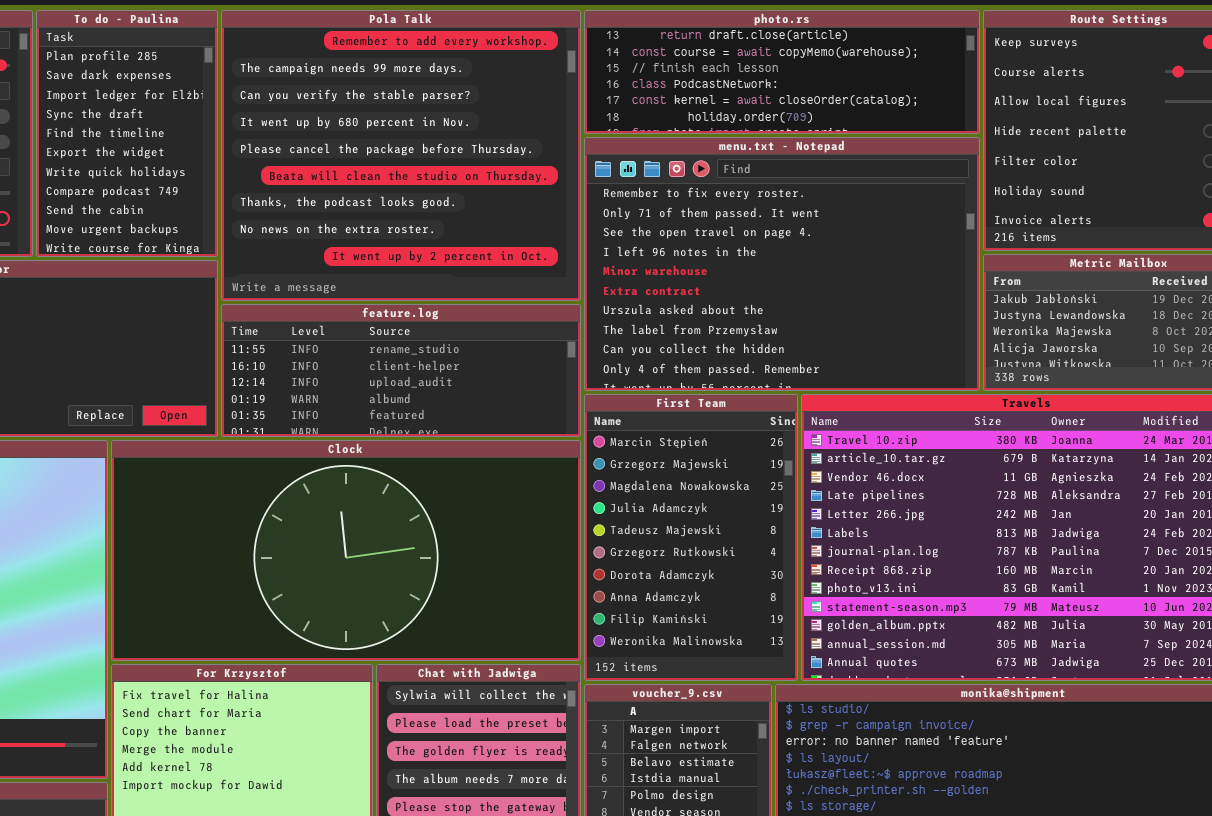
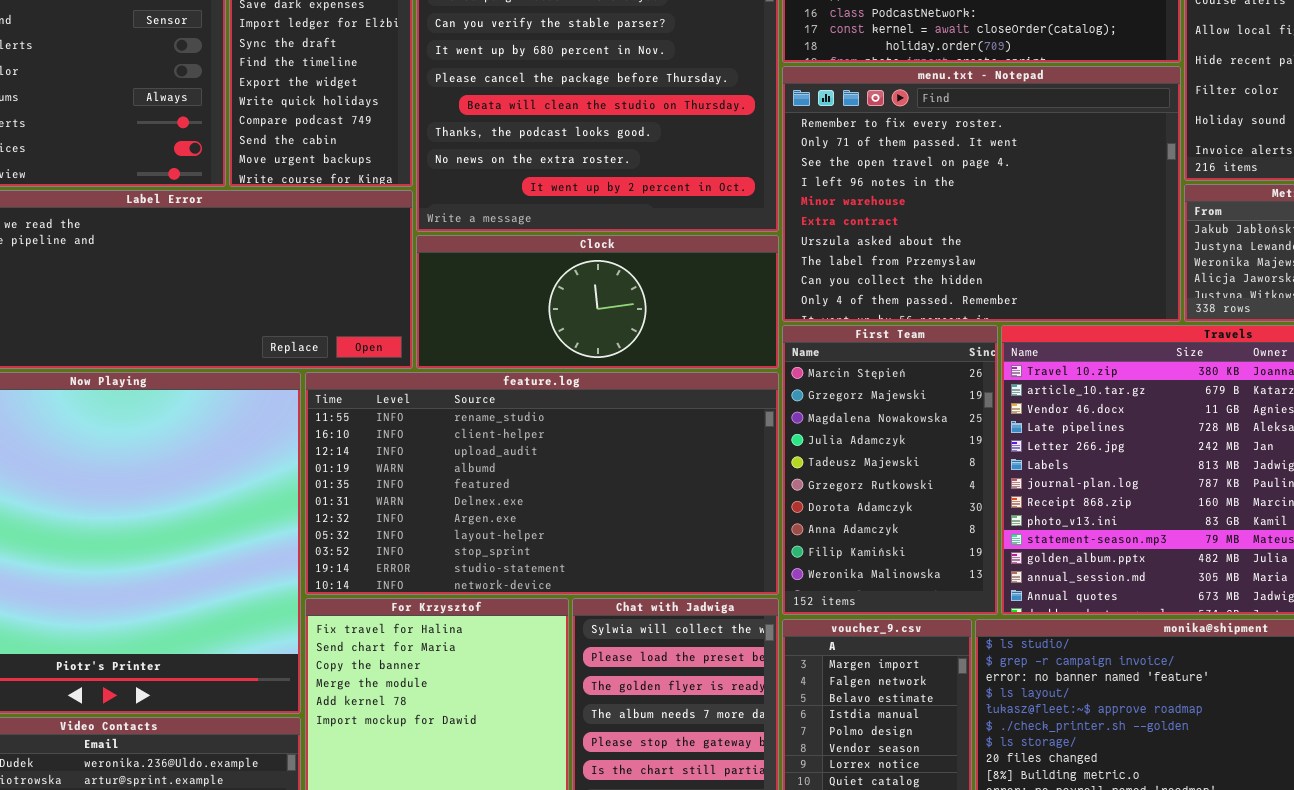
feature.log: [221,304,581,437] -> [305,372,779,595], moved, resized
Clock: [111,440,581,661] -> [416,235,779,369], moved, resized

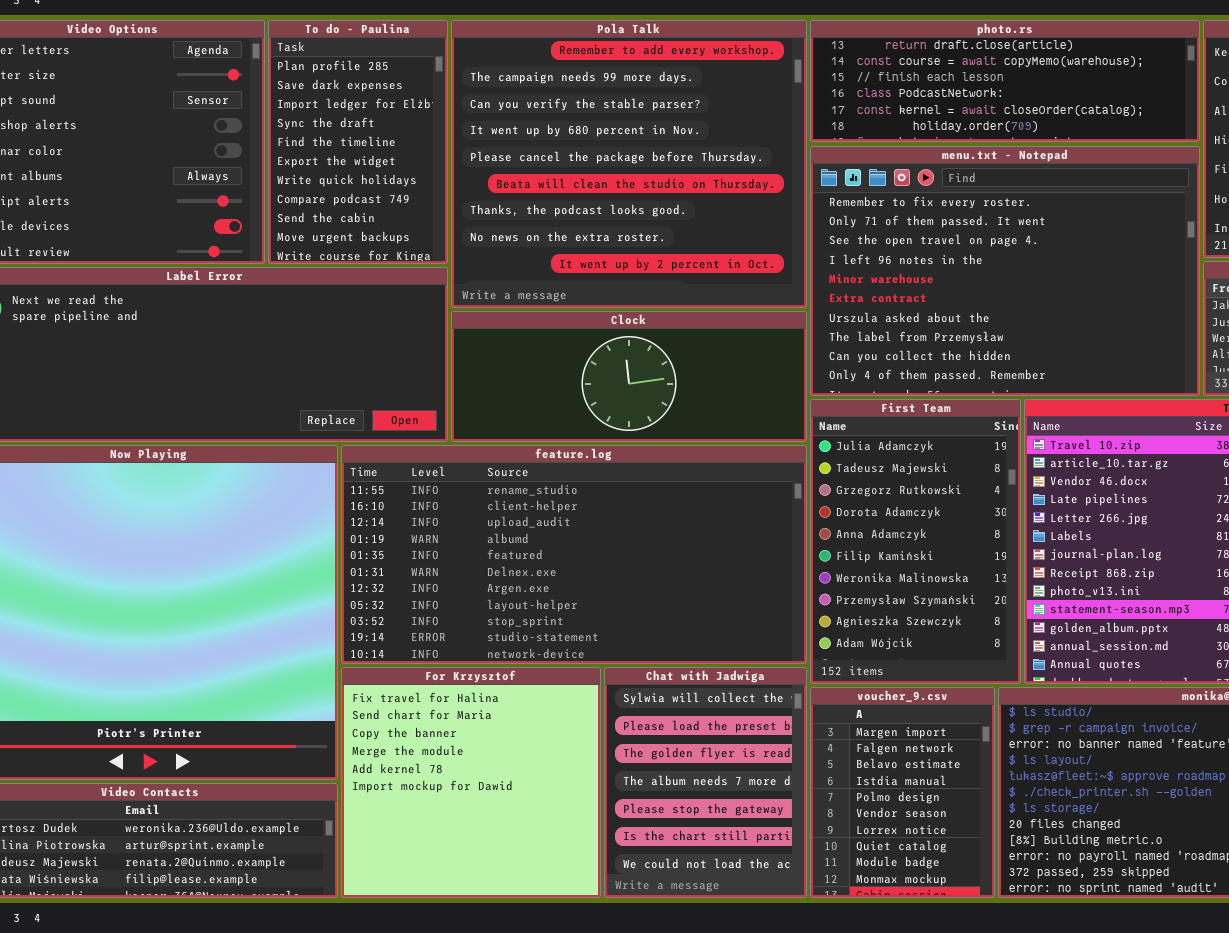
First Team: [782,325,998,615] -> [810,399,1021,684], scrolled down 3 rows

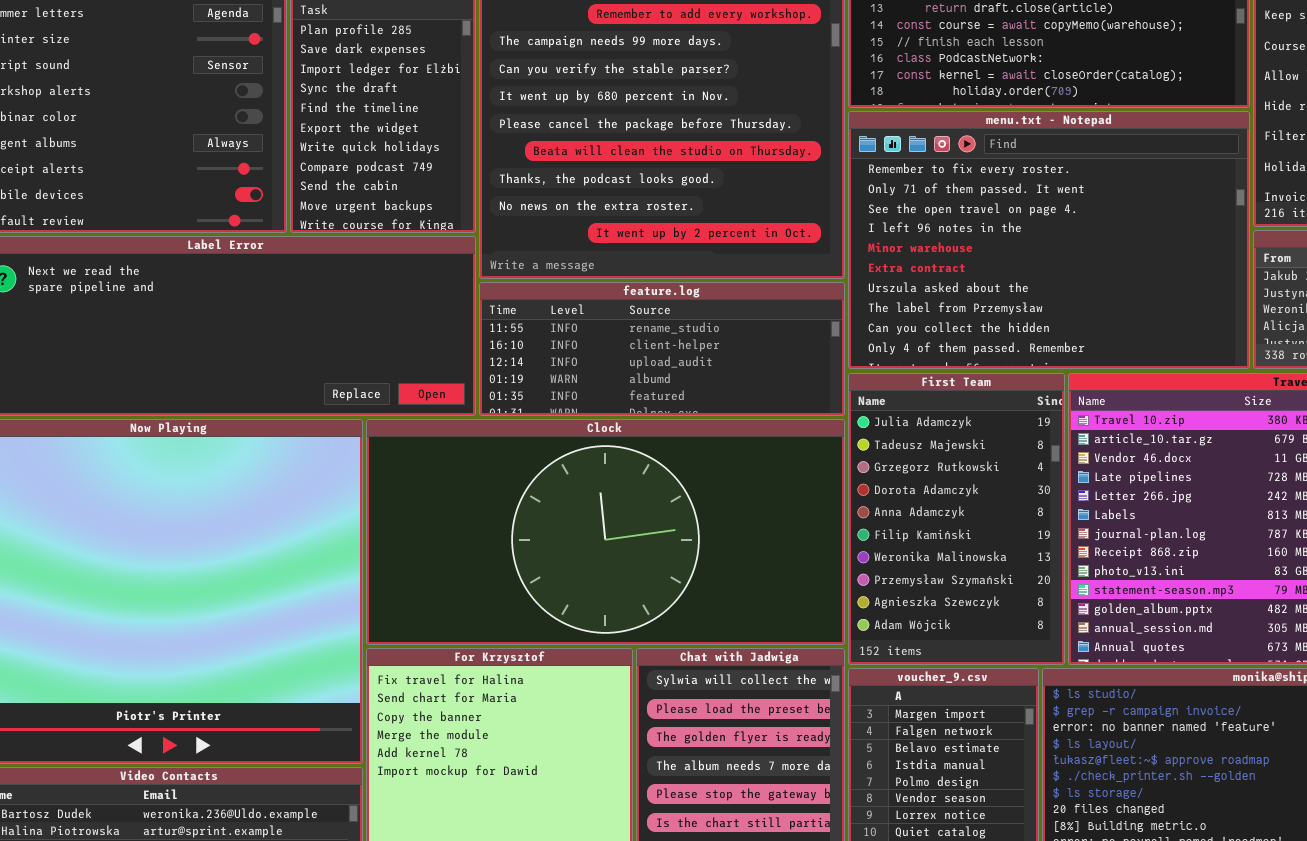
Clock: [451,311,807,442] -> [366,419,845,645], moved, resized
feature.log: [341,445,807,664] -> [479,282,845,416], moved, resized

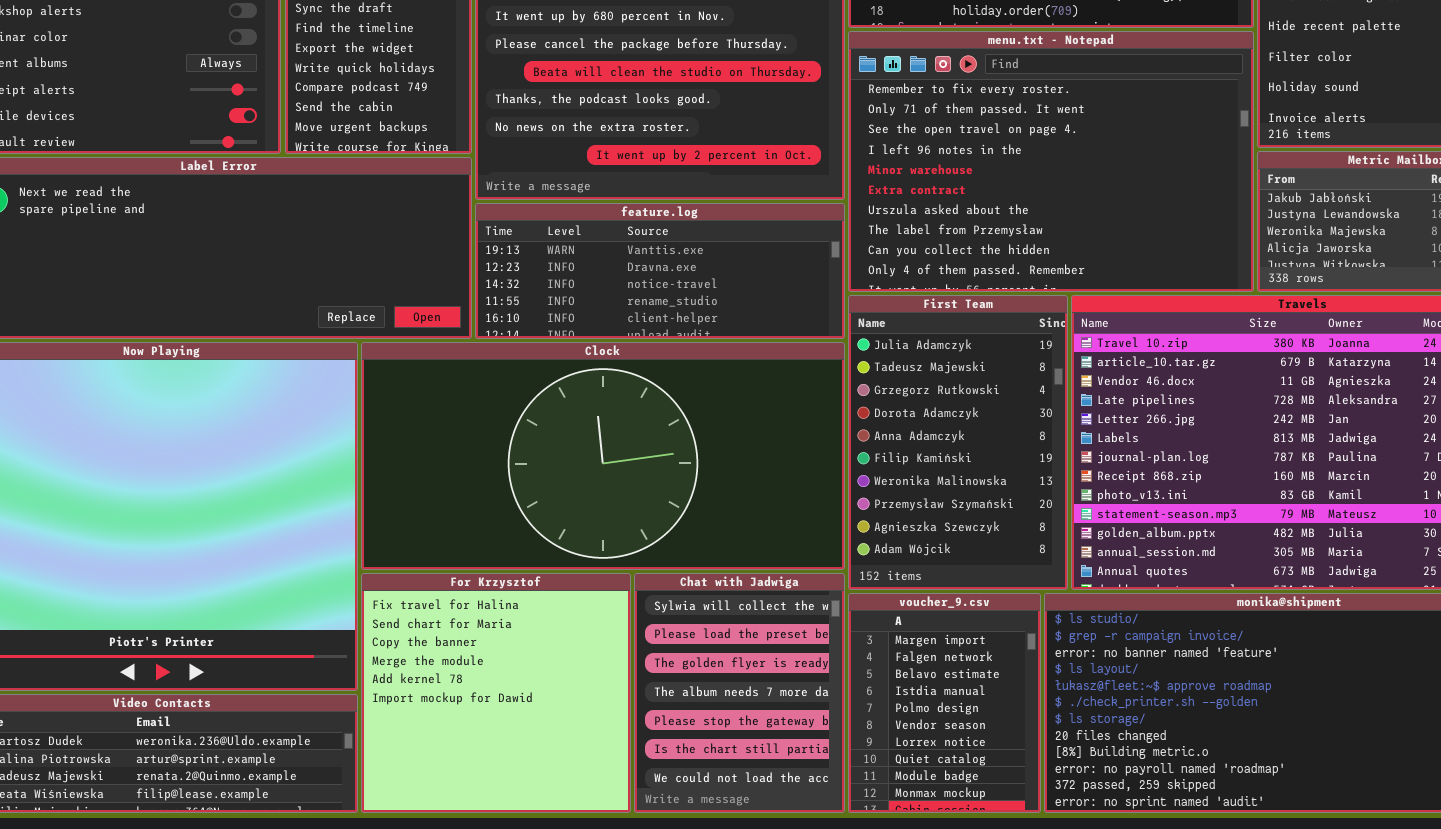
feature.log: [479,282,845,416] -> [475,203,845,339], scrolled up 3 rows

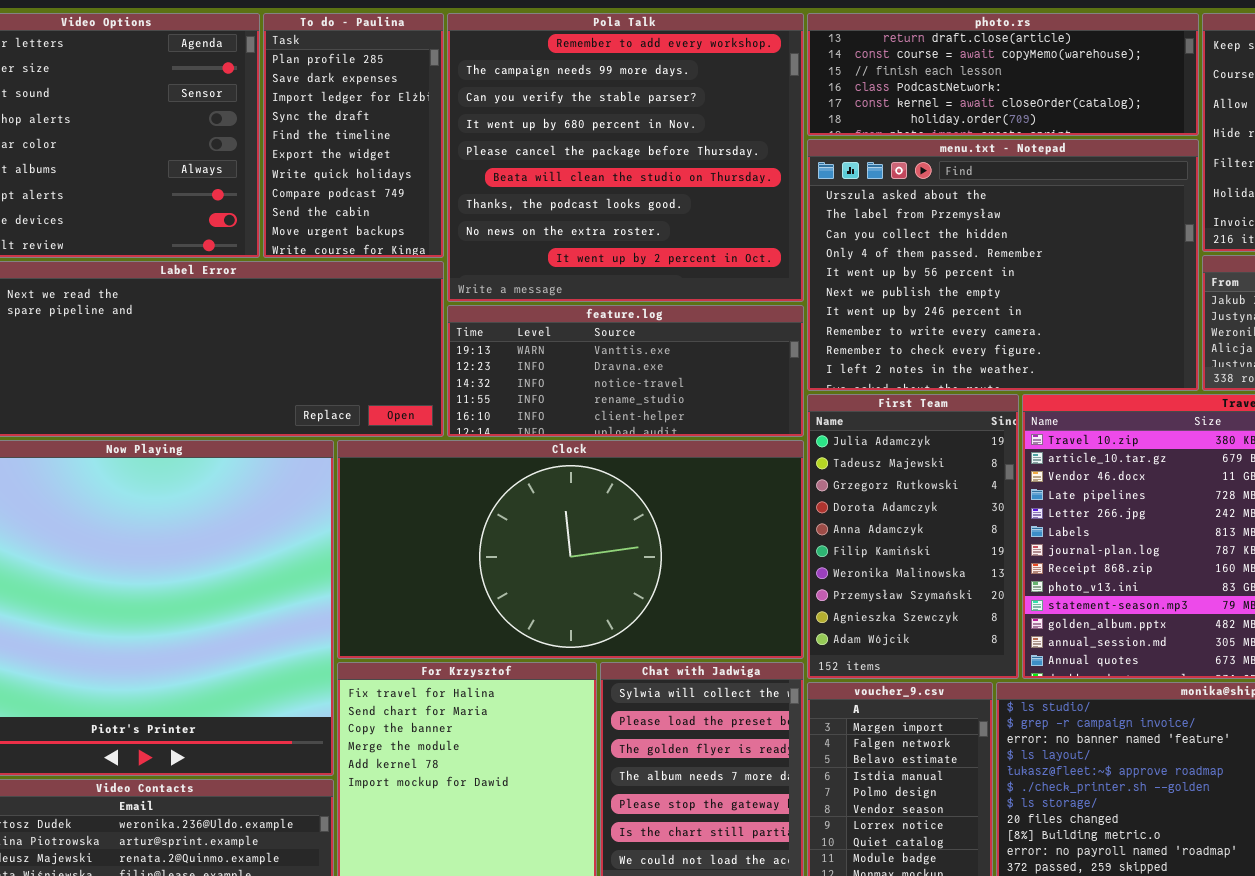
menu.txt - Notepad: [848,31,1254,292] -> [807,139,1199,391], scrolled down 6 rows

